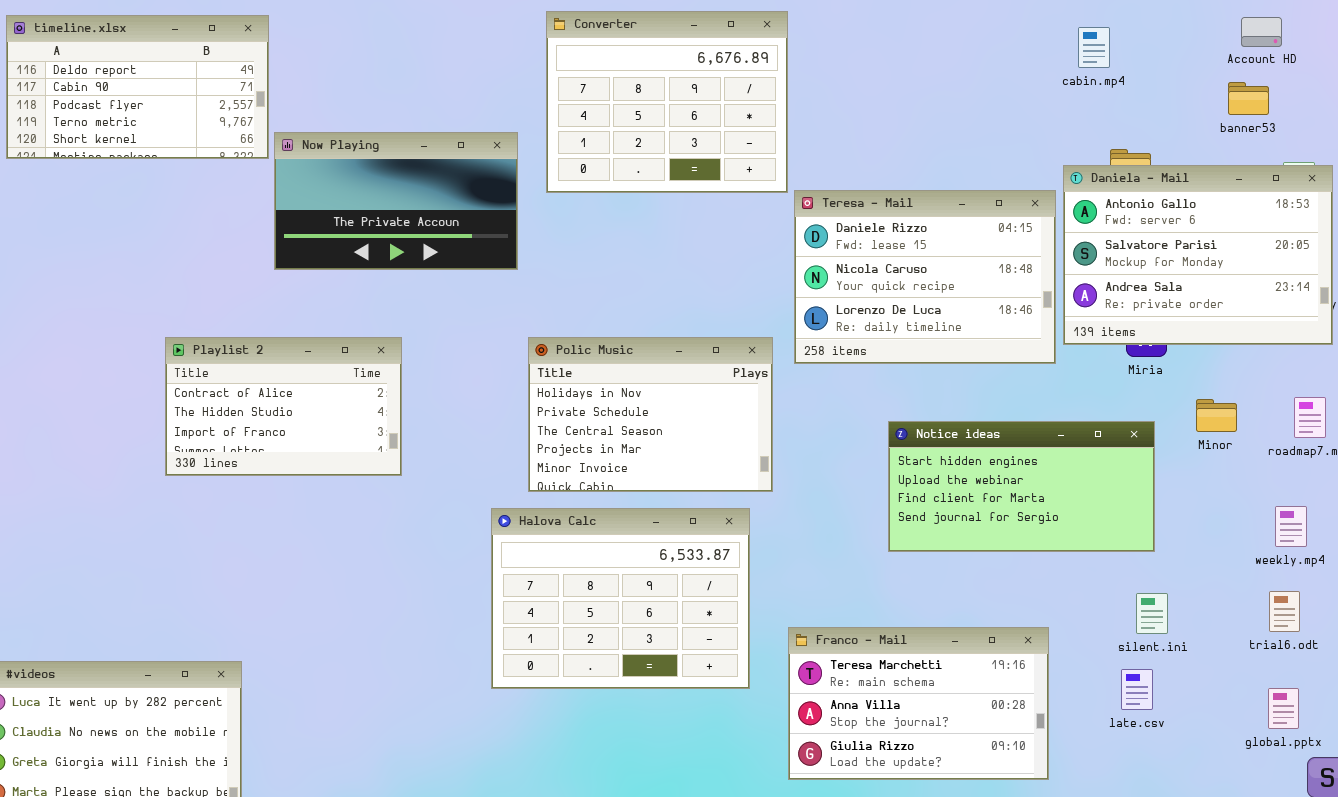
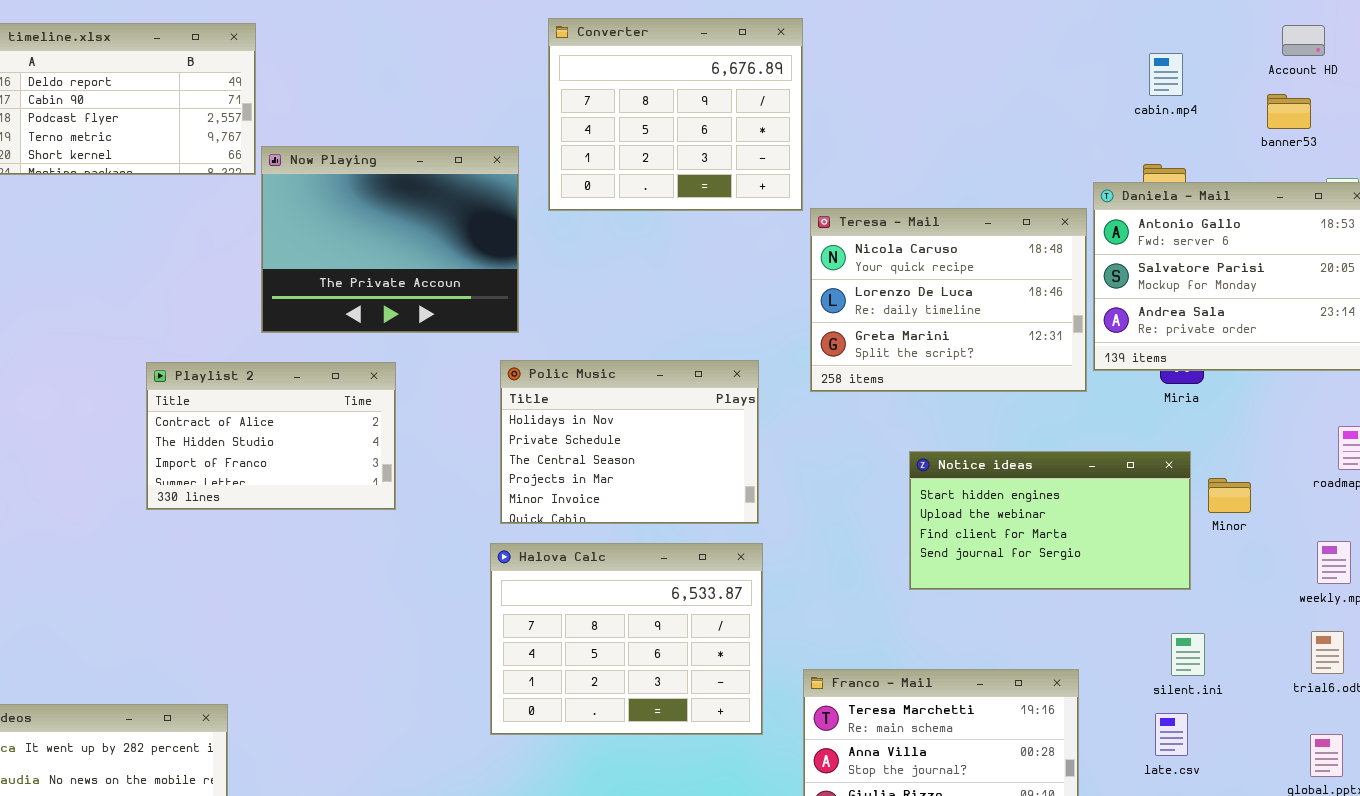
cabin.mp4: [1078,27,1110,68] -> [1149,53,1183,96], moved
Now Playing: [274,132,518,270] -> [261,146,519,333], resized
Teresa - Mail: [794,190,1056,364] -> [810,208,1087,392], scrolled down 1 row
Polic Music: [528,337,773,492] -> [500,360,759,524], moved
Minor: [1196,399,1237,432] -> [1208,478,1251,513], moved

